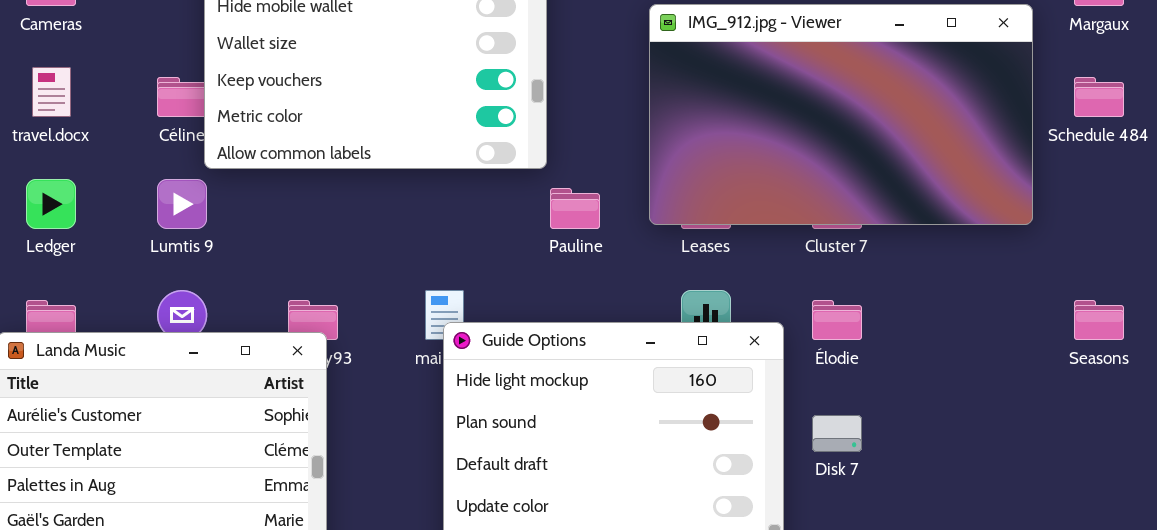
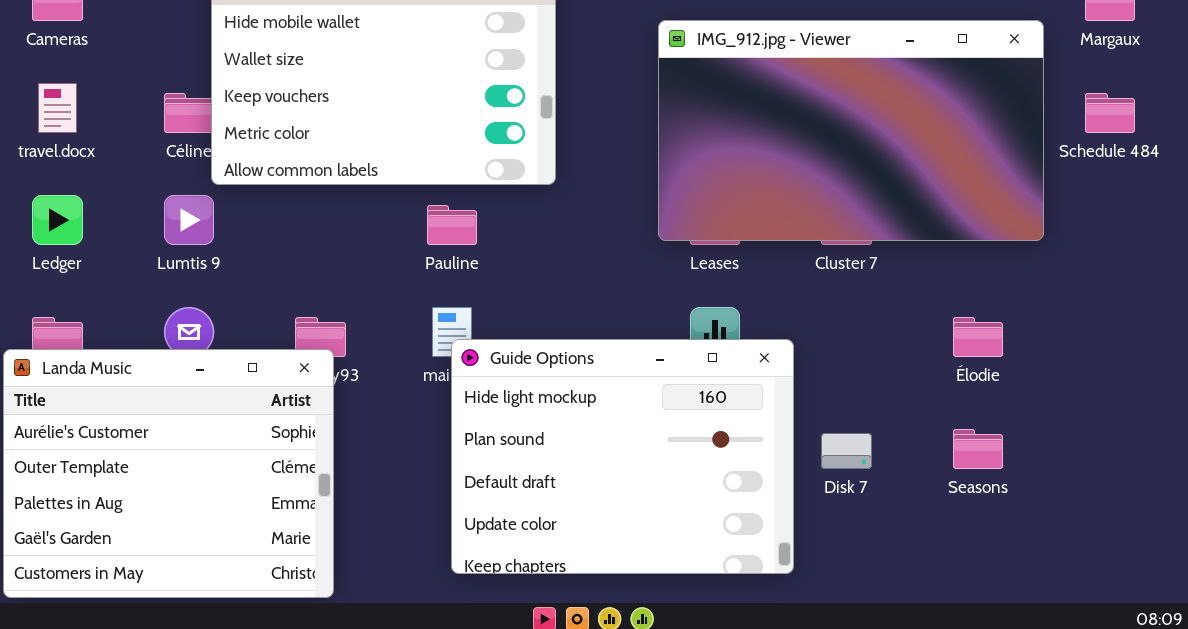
Pauline: [550,188,600,229] -> [427,205,477,245], moved
Élodie: [812,300,862,340] -> [953,317,1003,357], moved
Seasons: [1074,300,1124,340] -> [953,429,1003,469], moved

